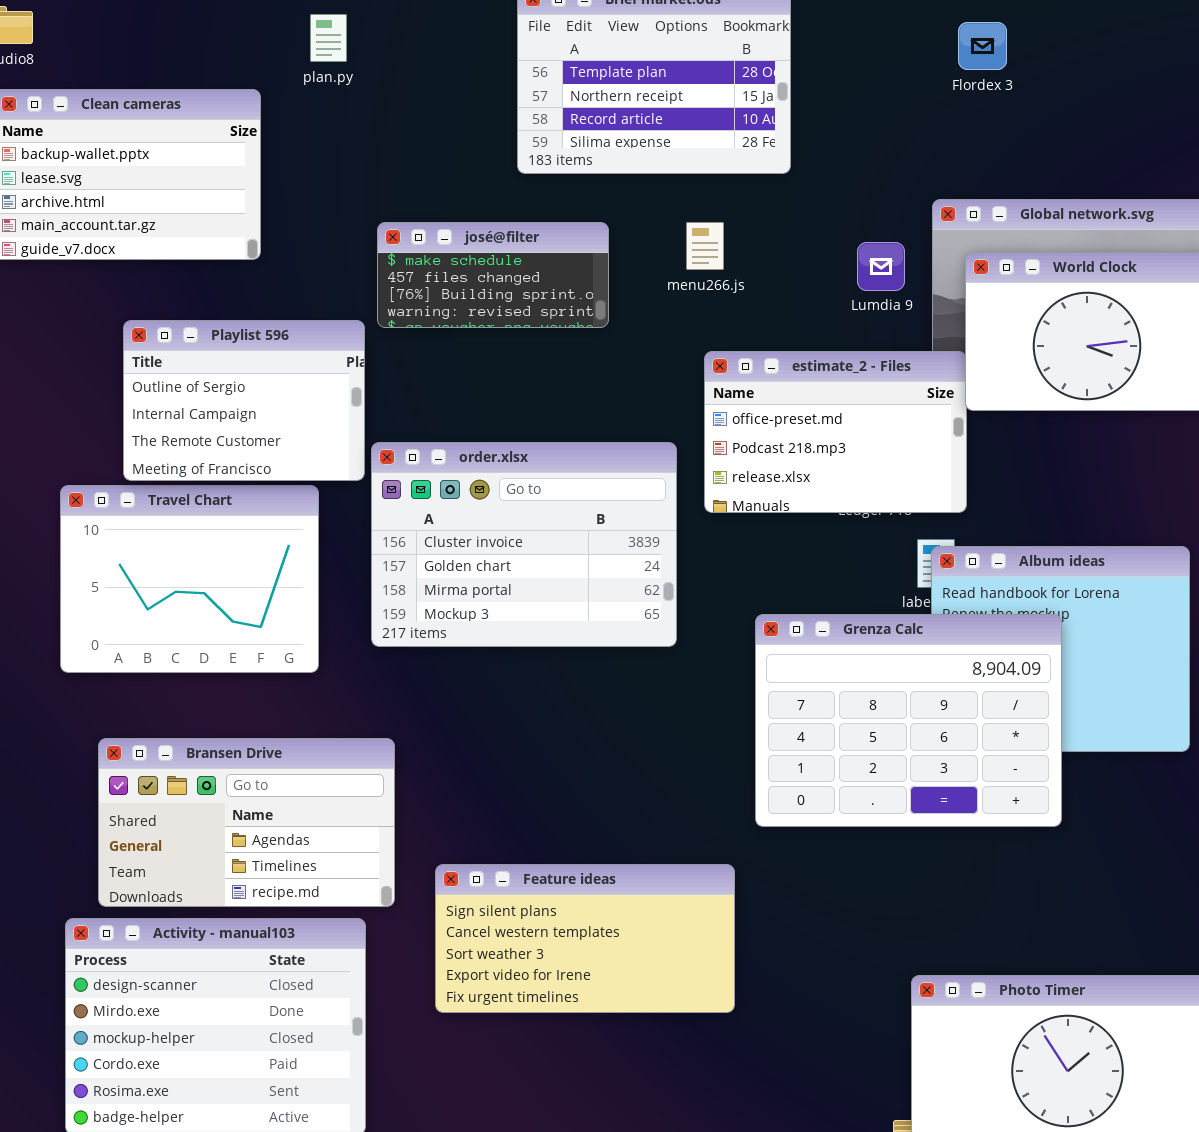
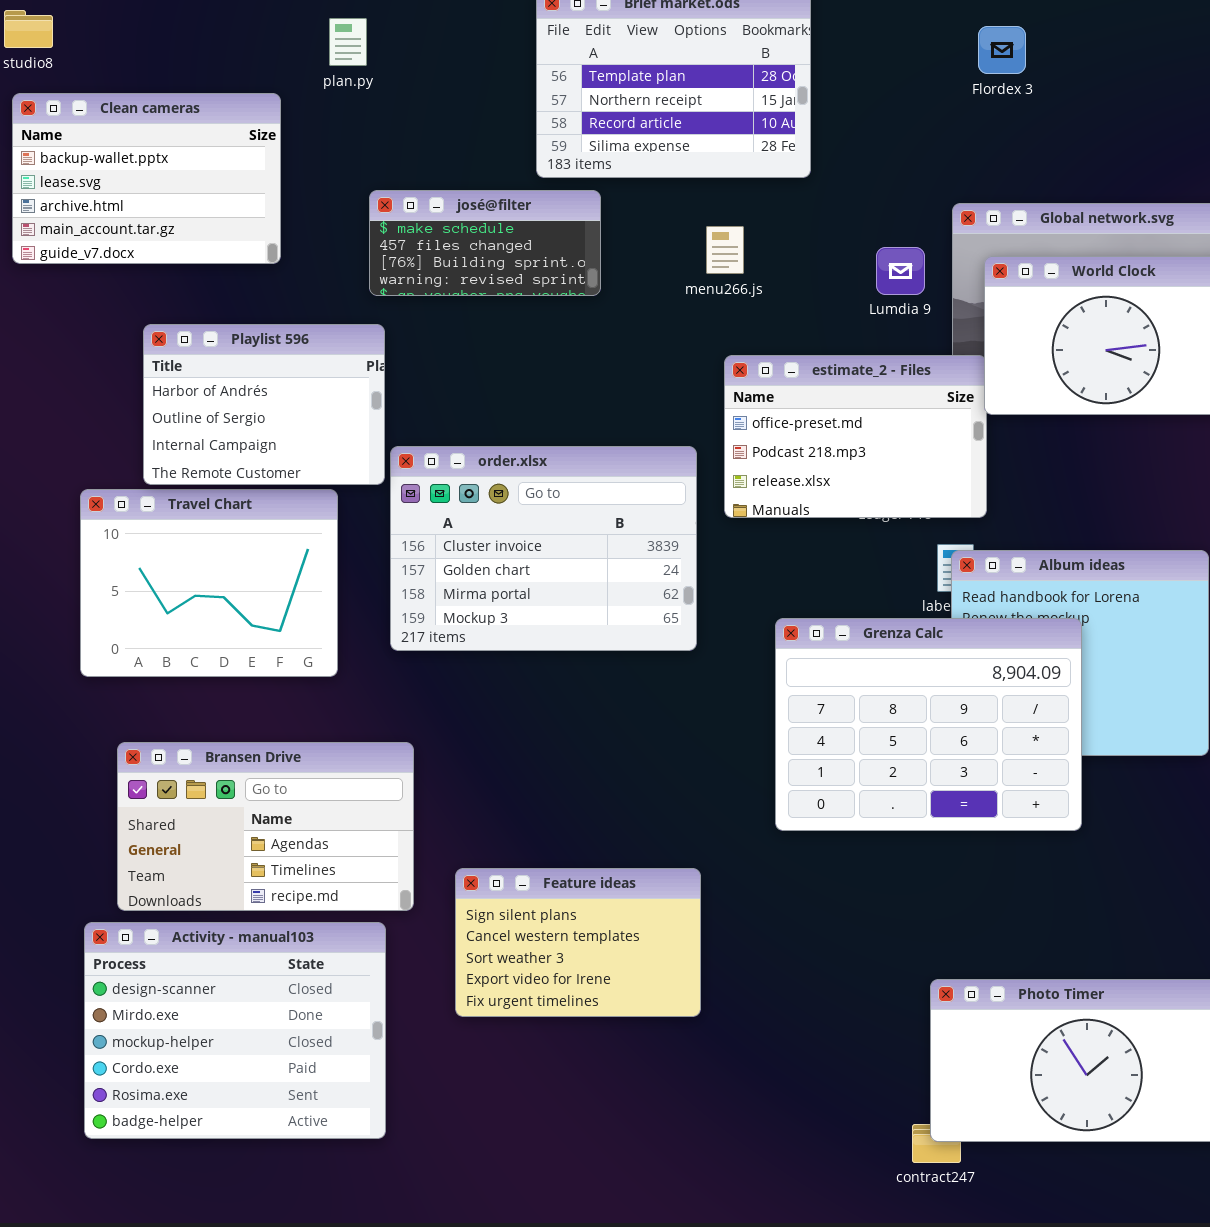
josé@filter: [377,222,609,328] -> [369,190,601,296], moved
Playlist 596: [123,320,365,481] -> [143,324,385,485], scrolled up 1 row
Feature ideas: [435,864,735,1013] -> [455,868,701,1017], resized

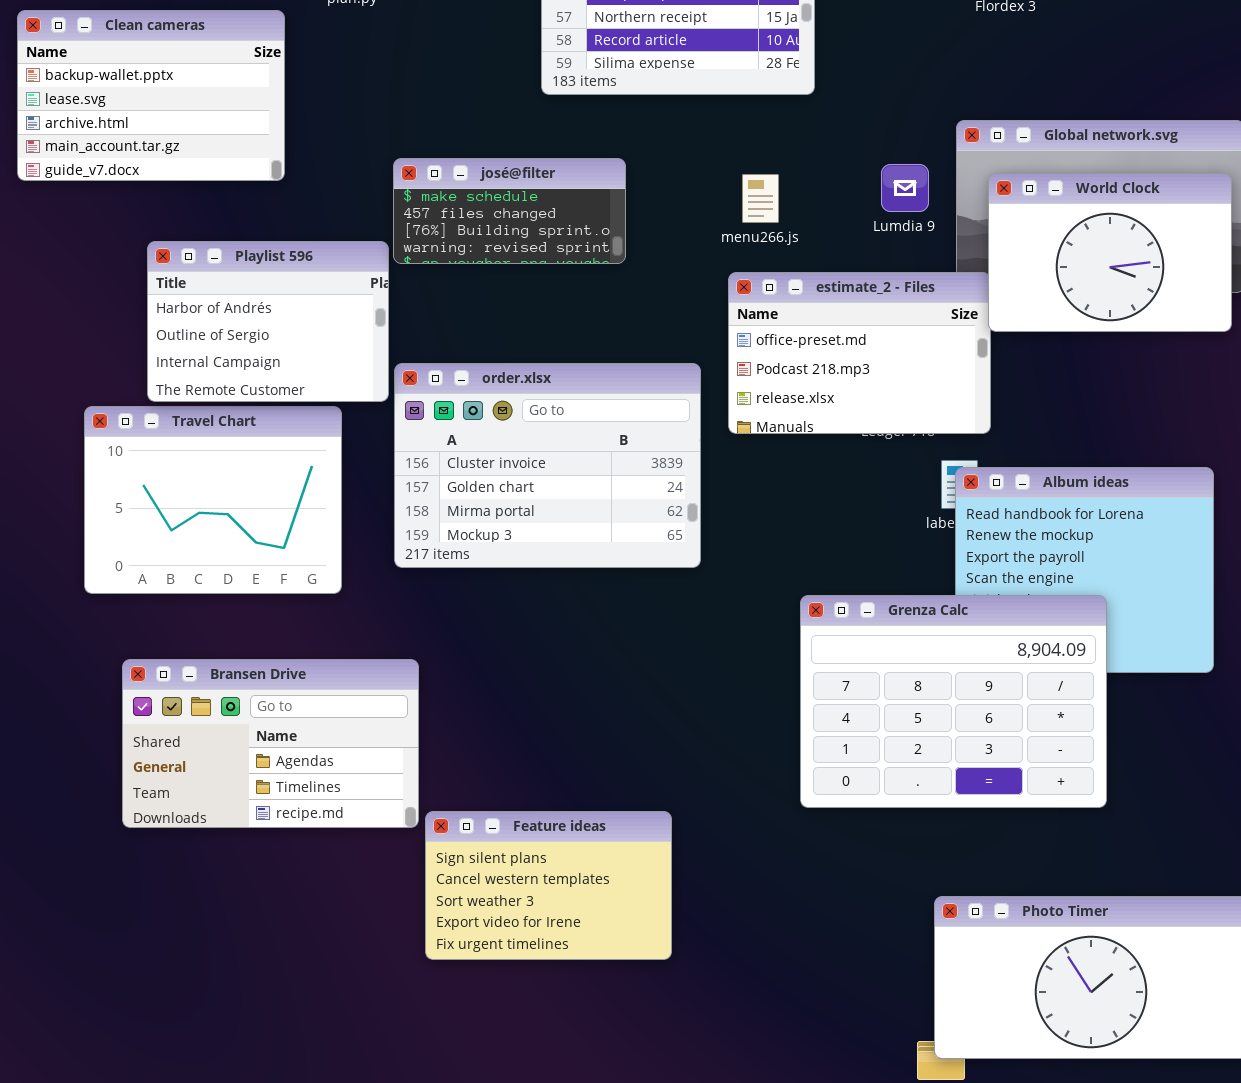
josé@filter: [369,190,601,296] -> [393,158,626,264], moved
menu266.js: [706,226,744,274] -> [742,174,779,223], moved
Grenza Calc: [775,618,1082,831] -> [800,595,1107,808], moved
Feature ideas: [455,868,701,1017] -> [425,811,672,960], moved
Activity - manual103: [84,922,386,1139] -> none, closed

